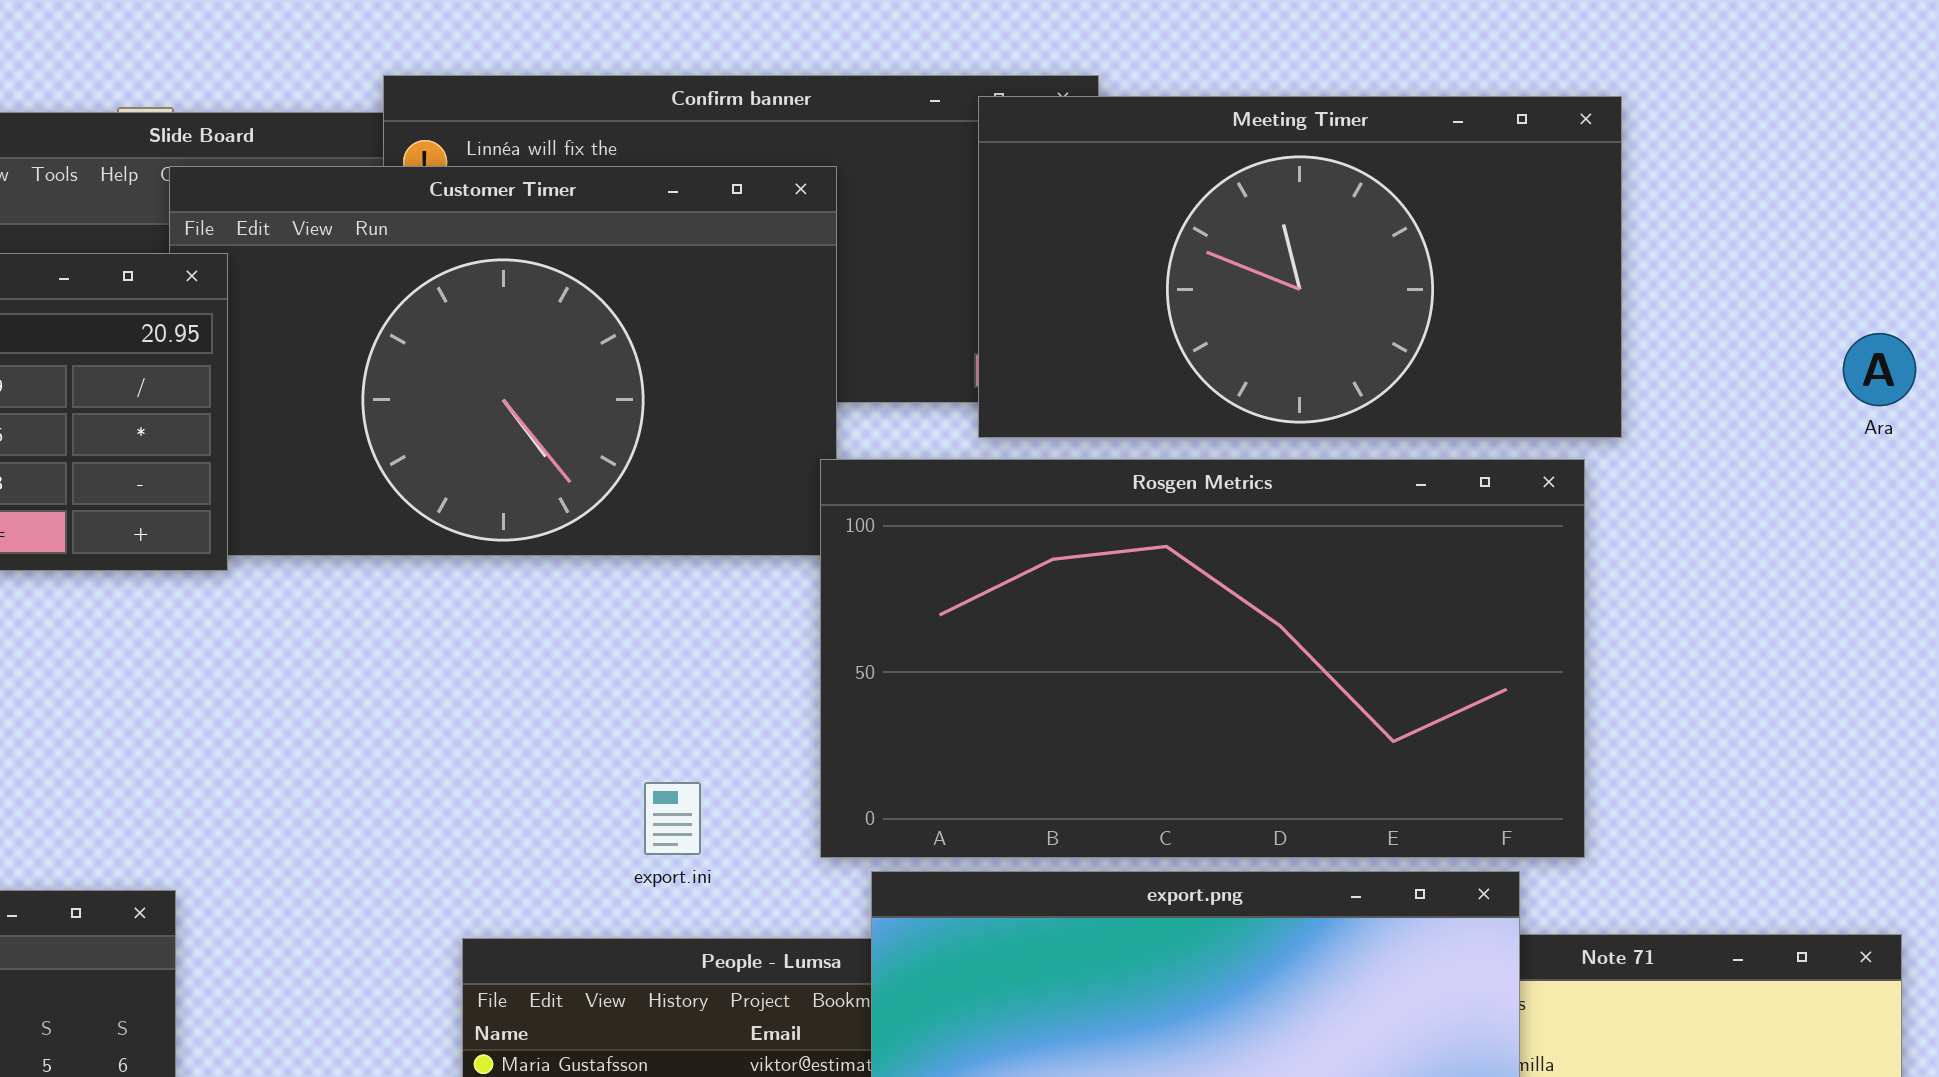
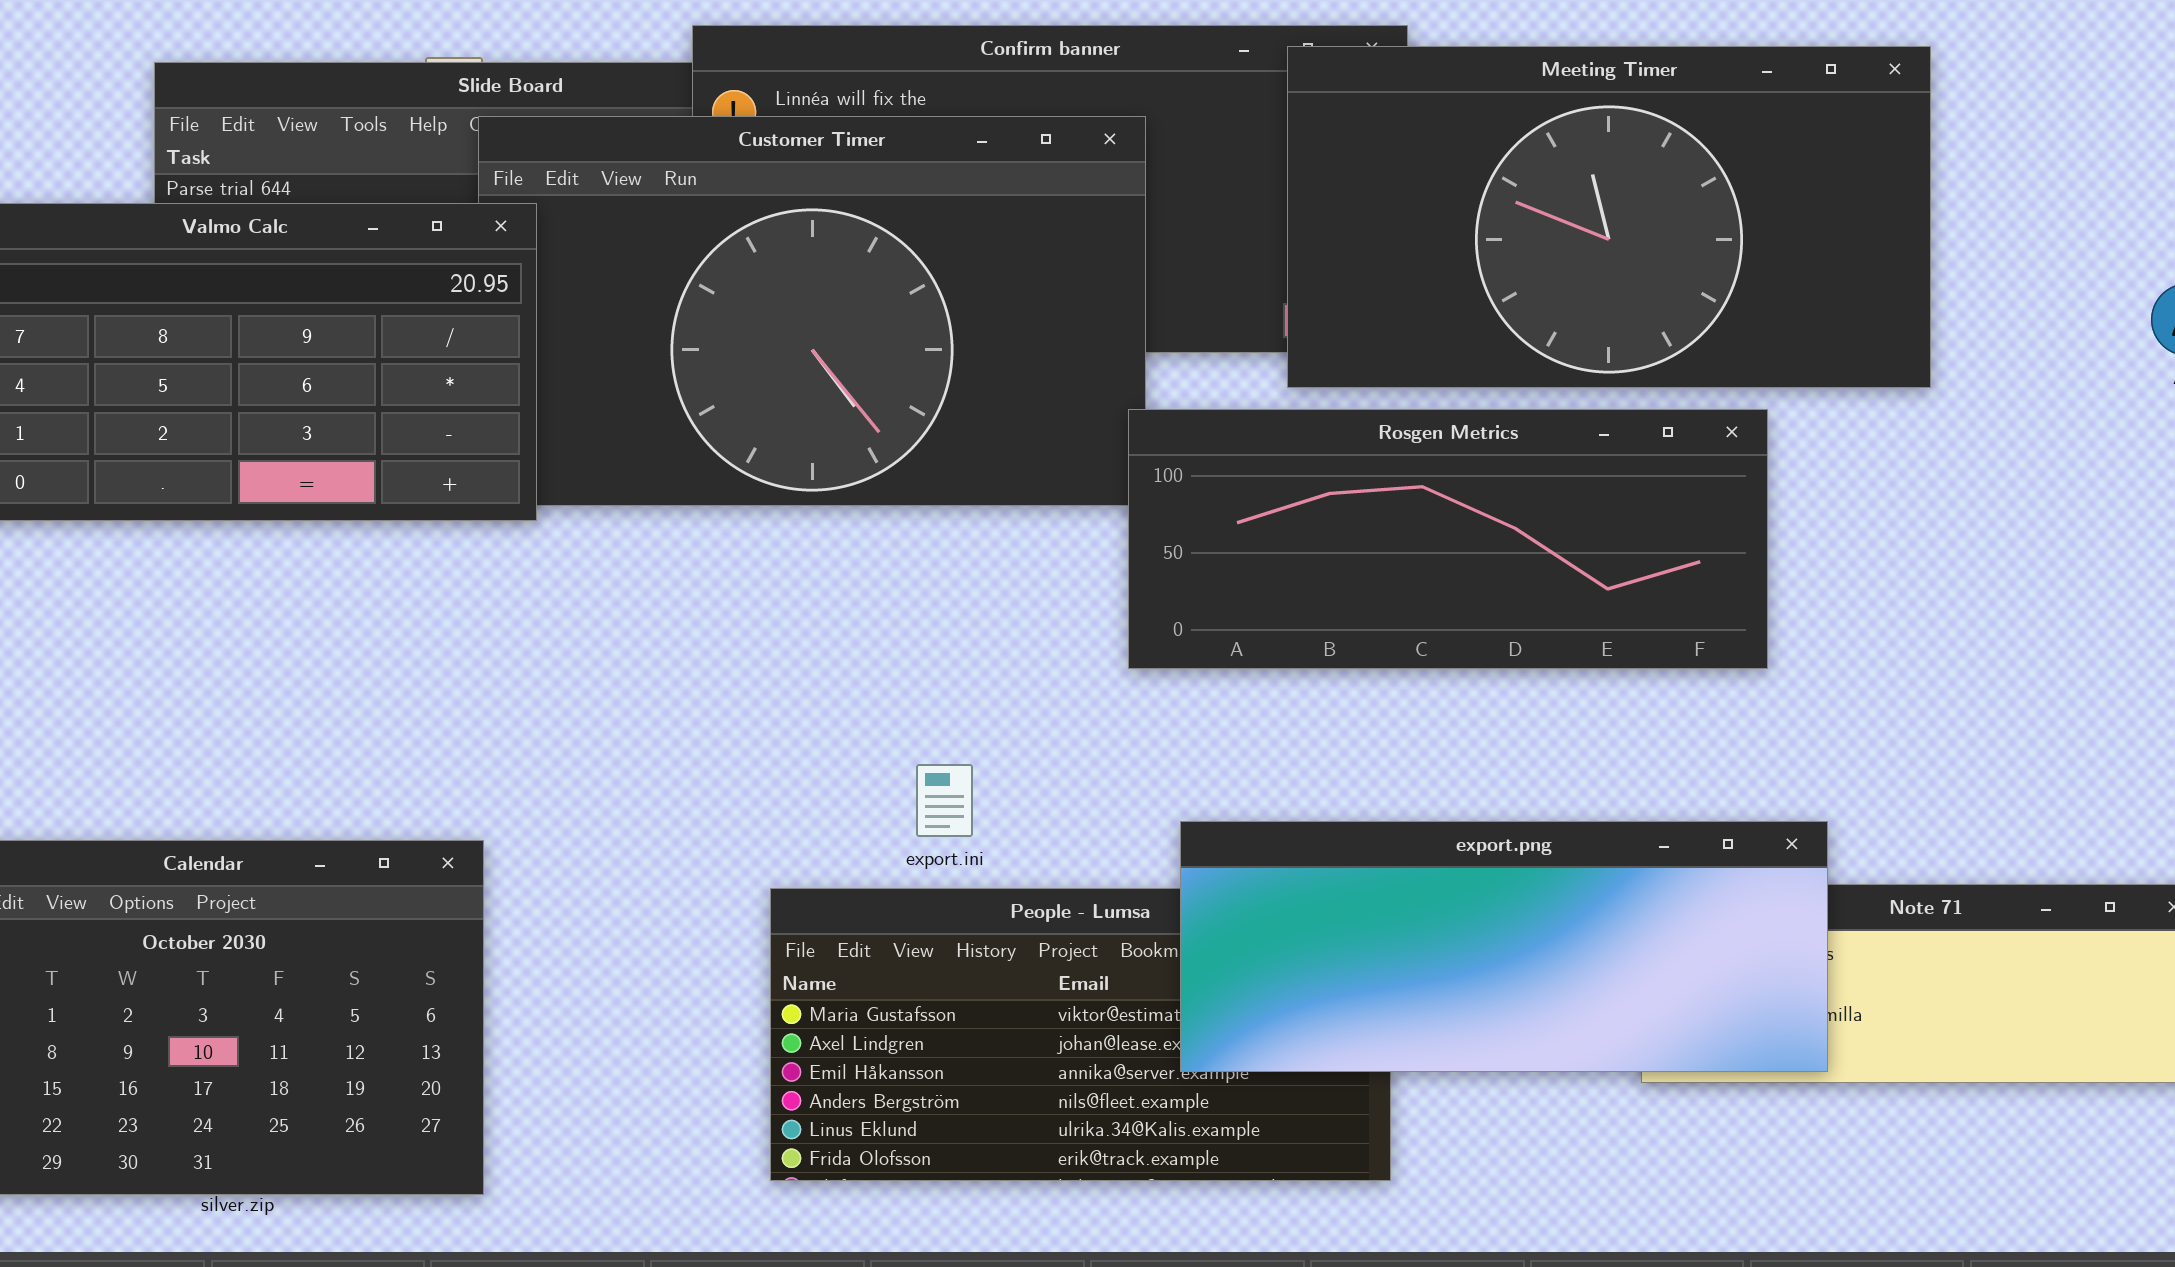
Rosgen Metrics: [820,459,1585,858] -> [1128,409,1768,669], resized
export.ini: [644,782,701,855] -> [916,764,973,837], moved

